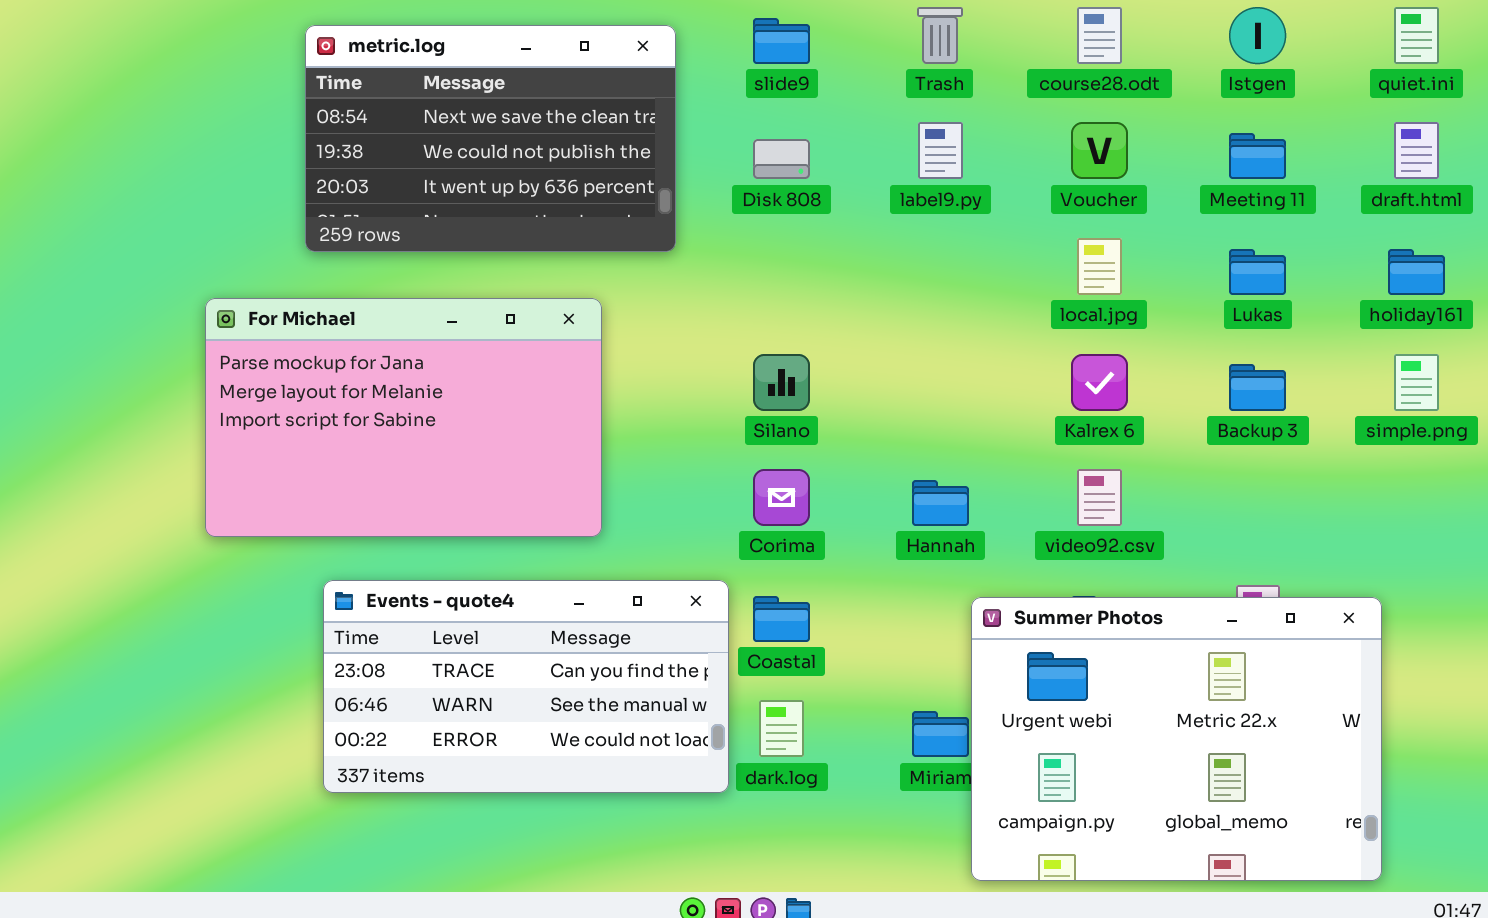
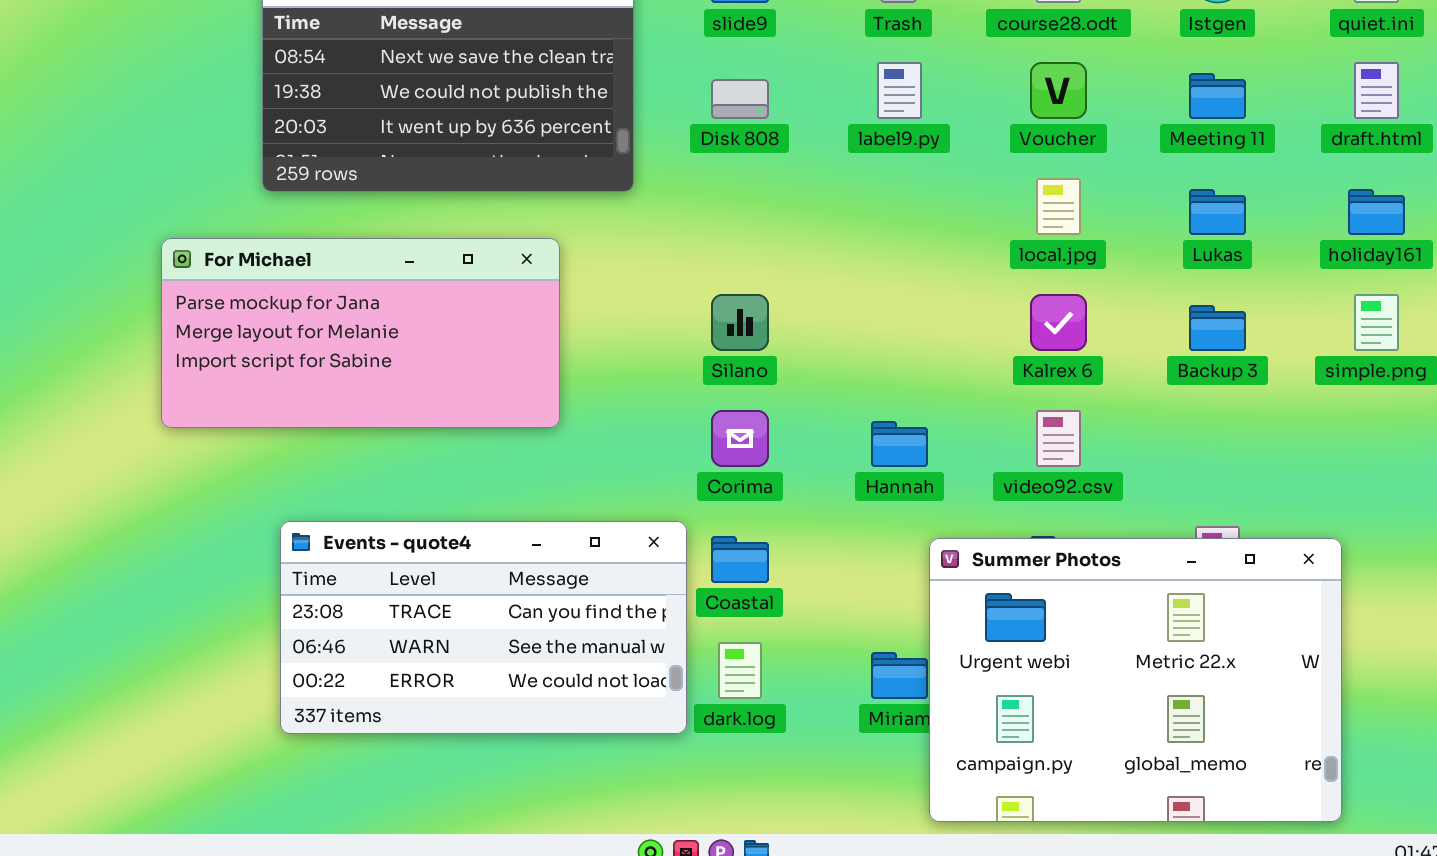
For Michael: [205,298,602,537] -> [161,238,560,428], resized

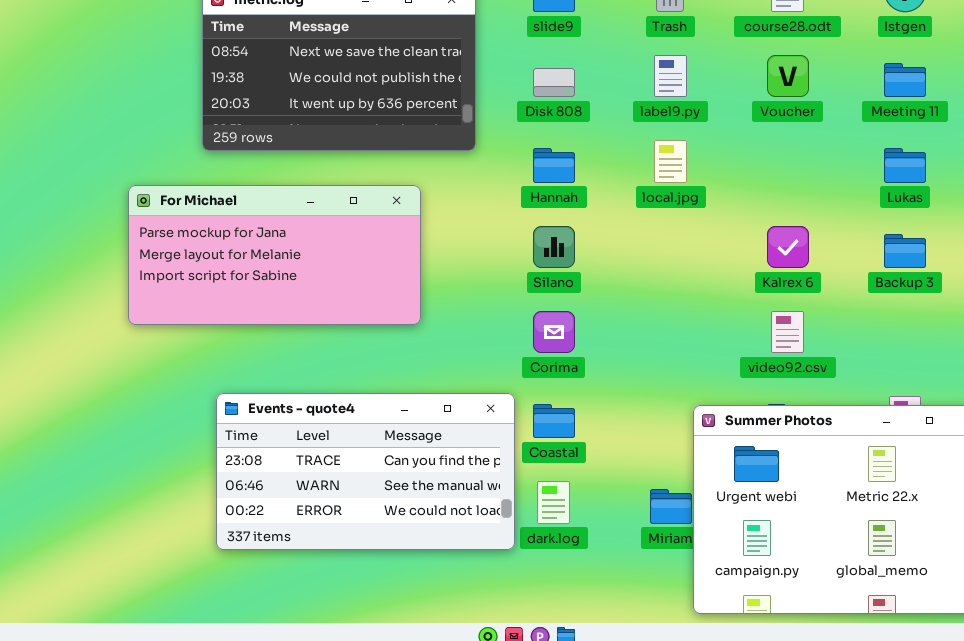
local.jpg: [1036,178,1081,235] -> [654,140,687,183], moved
Hannah: [871,421,928,467] -> [533,148,575,183], moved

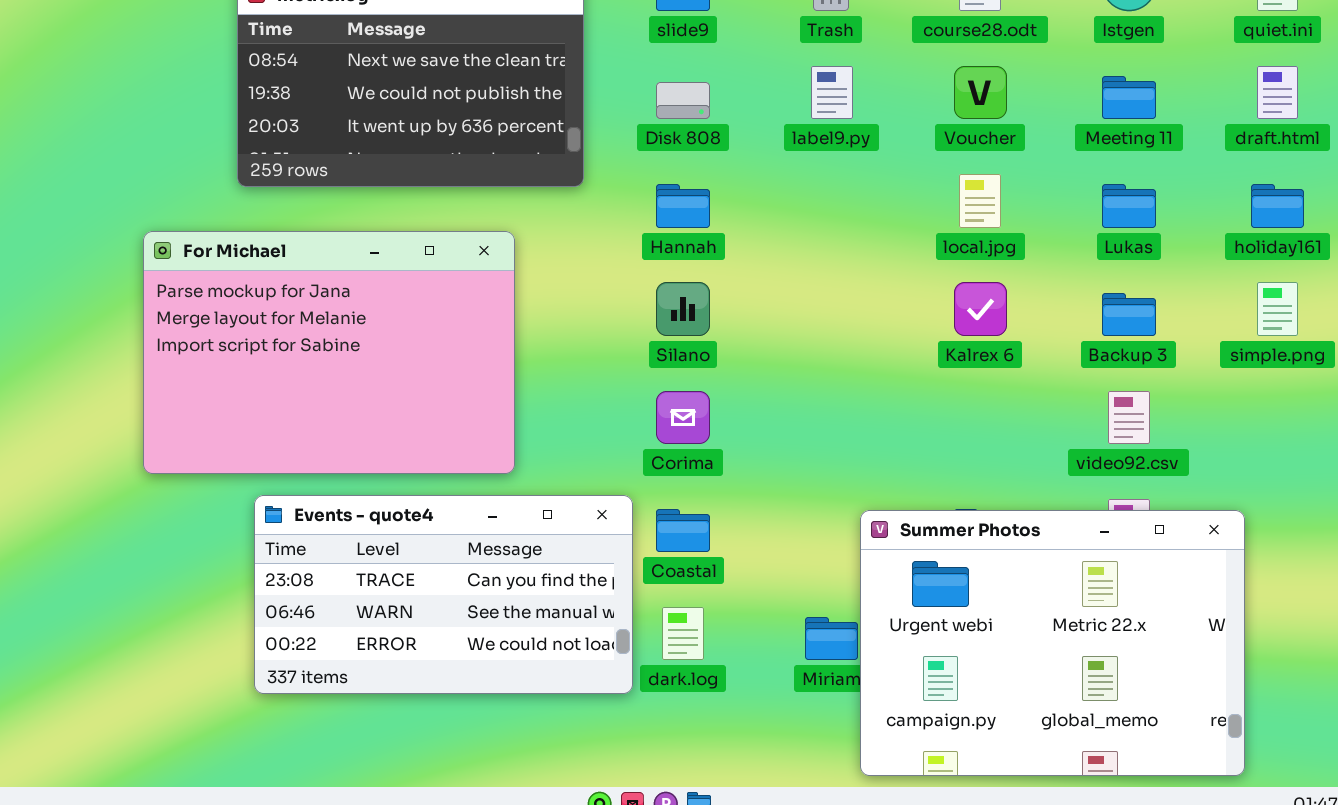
local.jpg: [654,140,687,183] -> [959,174,1001,228], moved
For Michael: [128,185,421,325] -> [143,231,515,474], resized
video92.csv: [771,311,804,353] -> [1108,391,1150,444], moved

